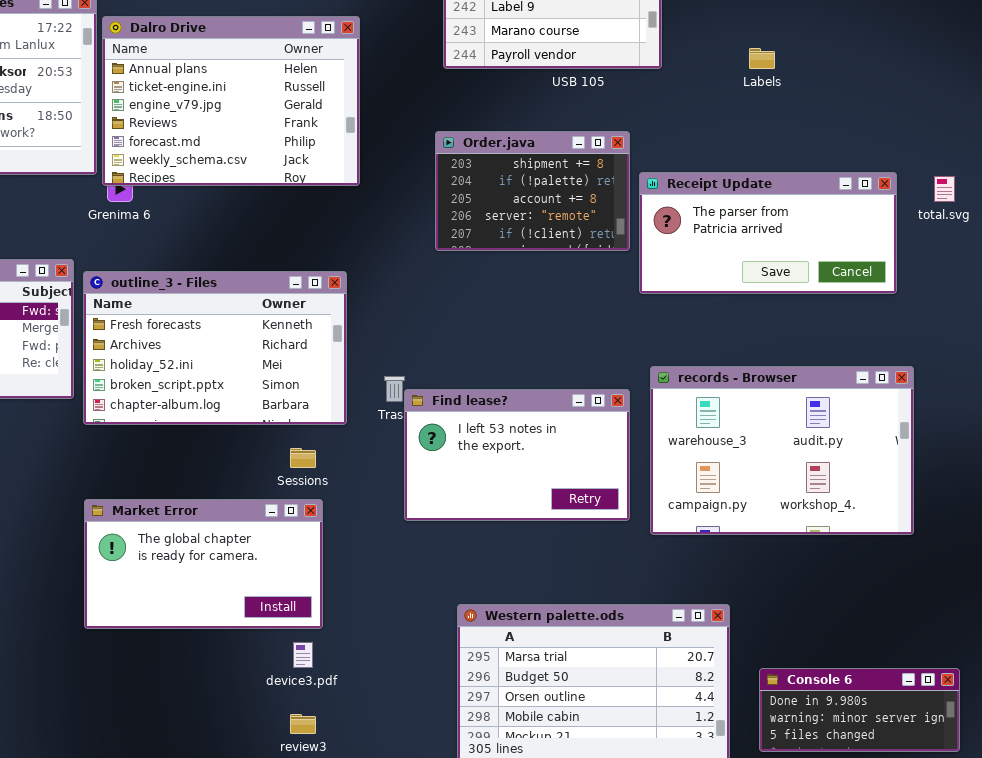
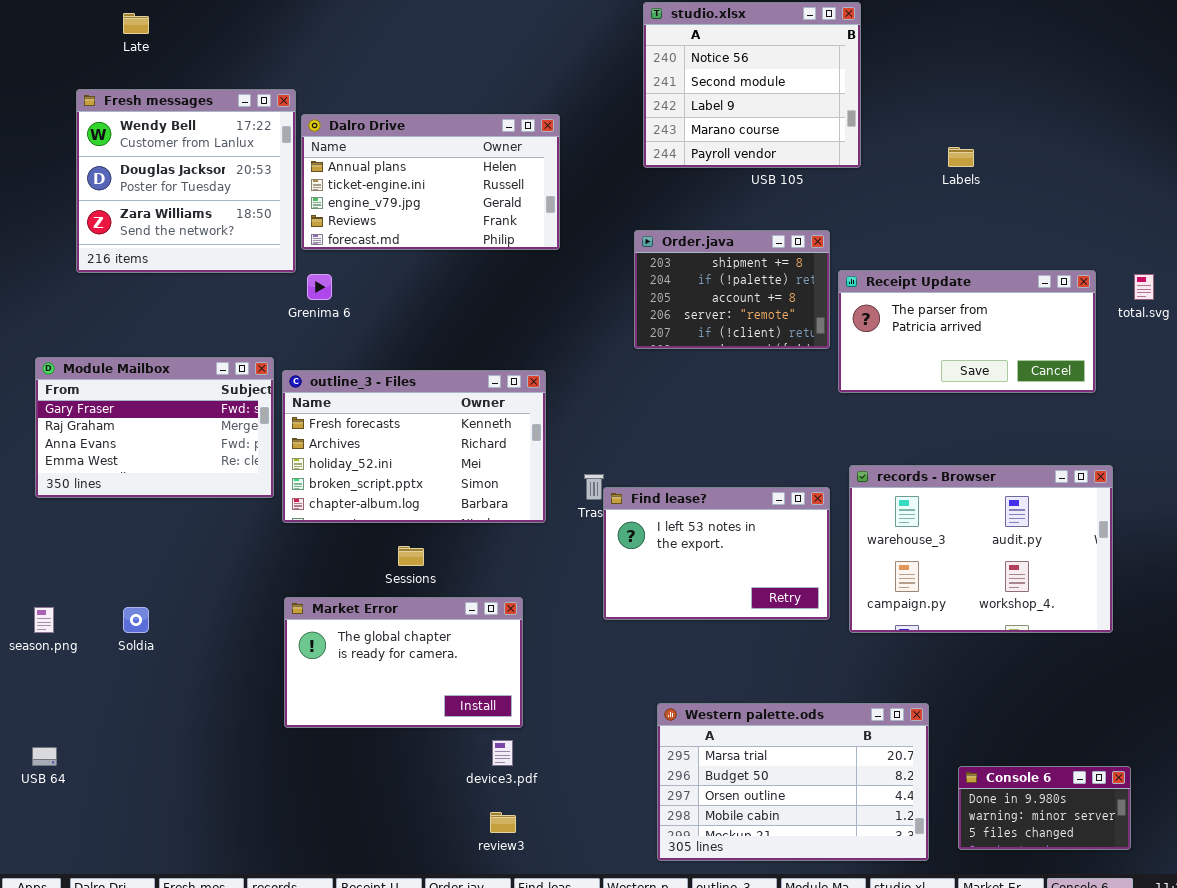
Dalro Drive: [102,16,360,186] -> [301,114,560,250], resized
Sessions: [290,448,316,468] -> [398,546,424,566], moved
Console 6: [759,668,960,752] -> [958,766,1131,850], resized

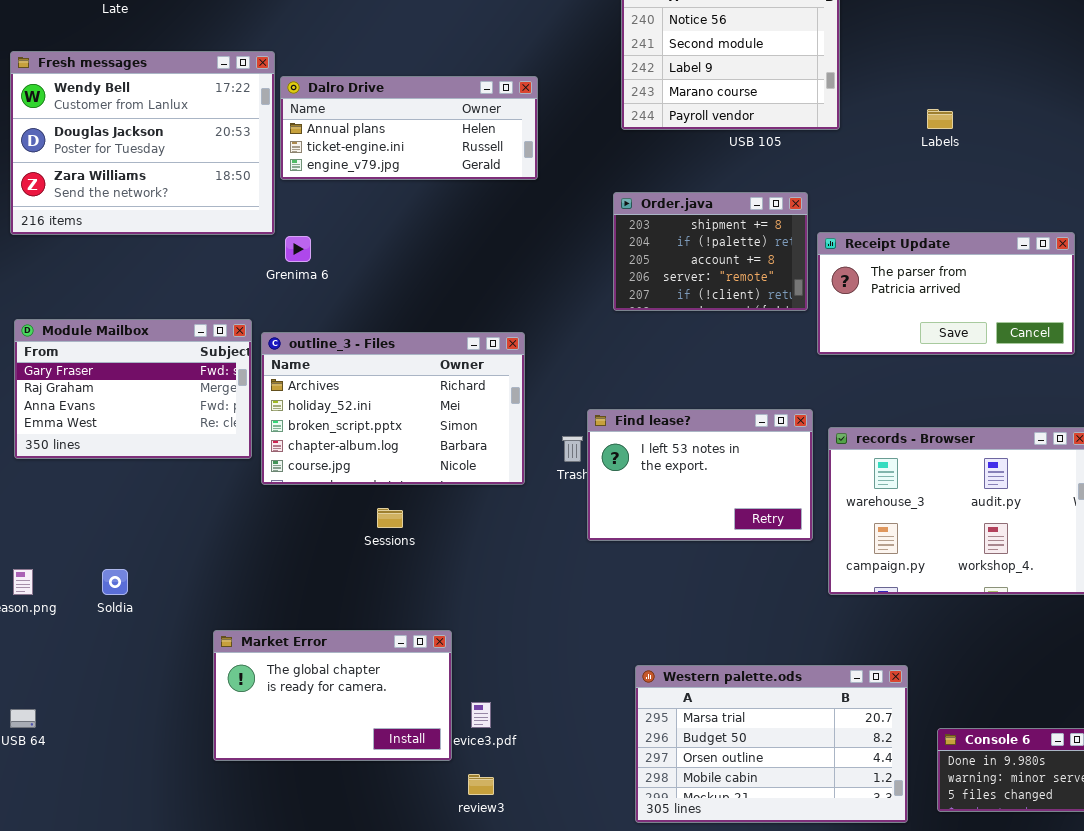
Fresh messages: [76,89,296,273] -> [10,51,275,235], resized
Dalro Drive: [301,114,560,250] -> [280,76,538,180], resized
outline_3 - Files: [282,370,546,523] -> [261,332,525,485], scrolled down 1 row
Find lease?: [603,487,830,620] -> [587,409,813,541], moved
Market Error: [284,597,523,728] -> [213,630,452,761], moved

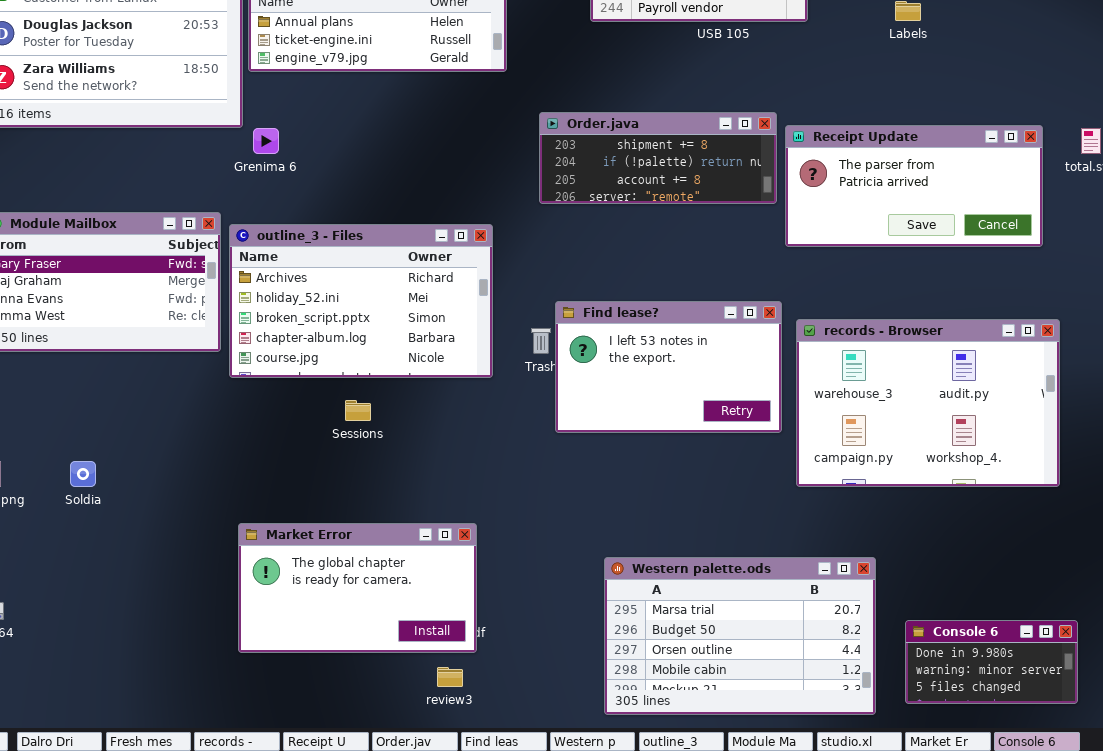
Order.java: [613,192,808,311] -> [539,112,777,204], resized
Market Error: [213,630,452,761] -> [238,523,477,653], moved

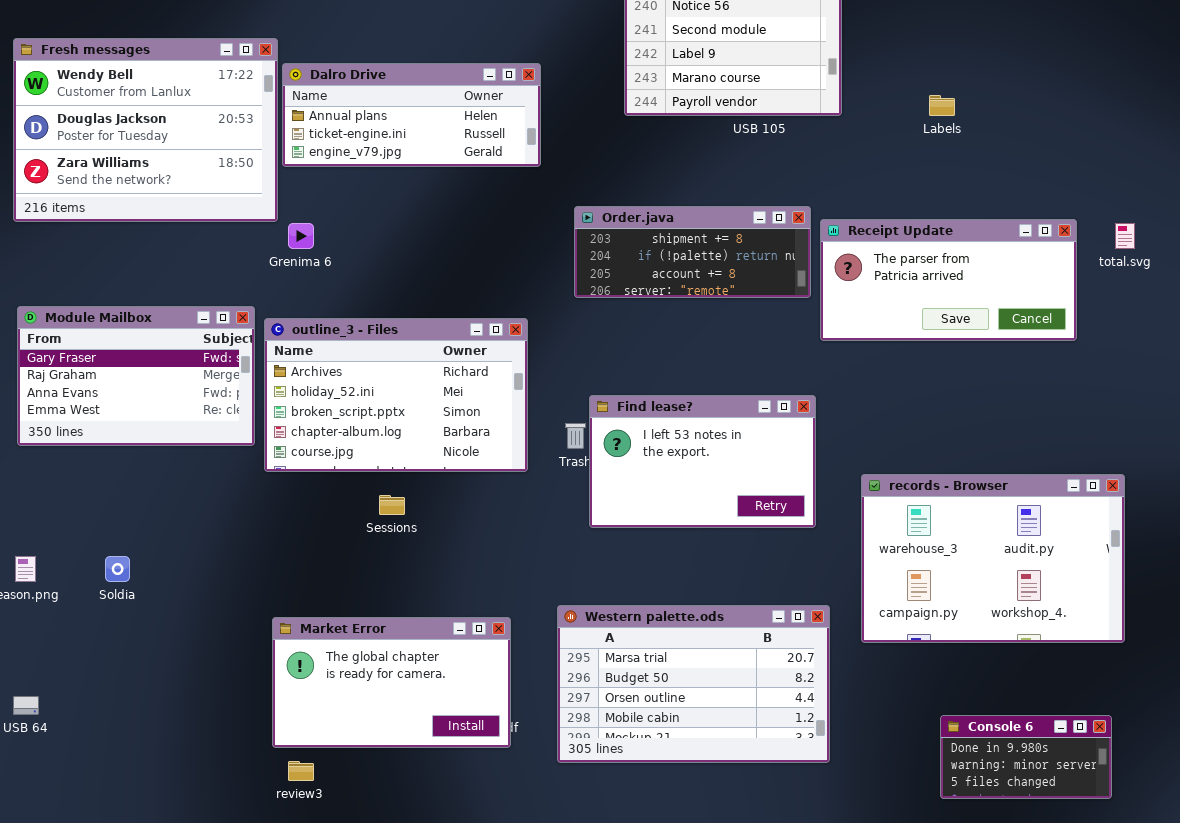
records - Browser: [796,319,1060,487] -> [861,474,1125,643], moved
Western palette.ods: [604,557,876,715] -> [557,605,830,763], moved
review3: [437,667,463,687] -> [288,761,314,781], moved

